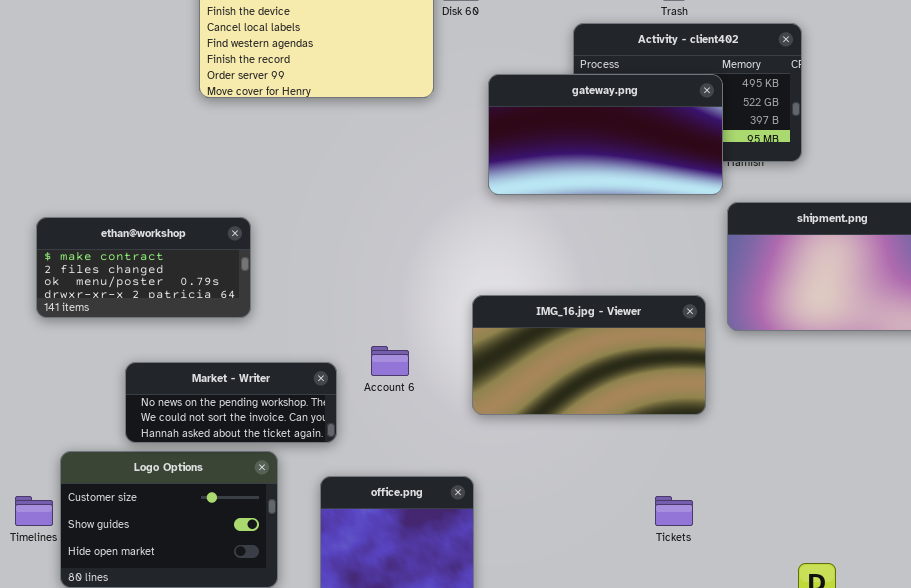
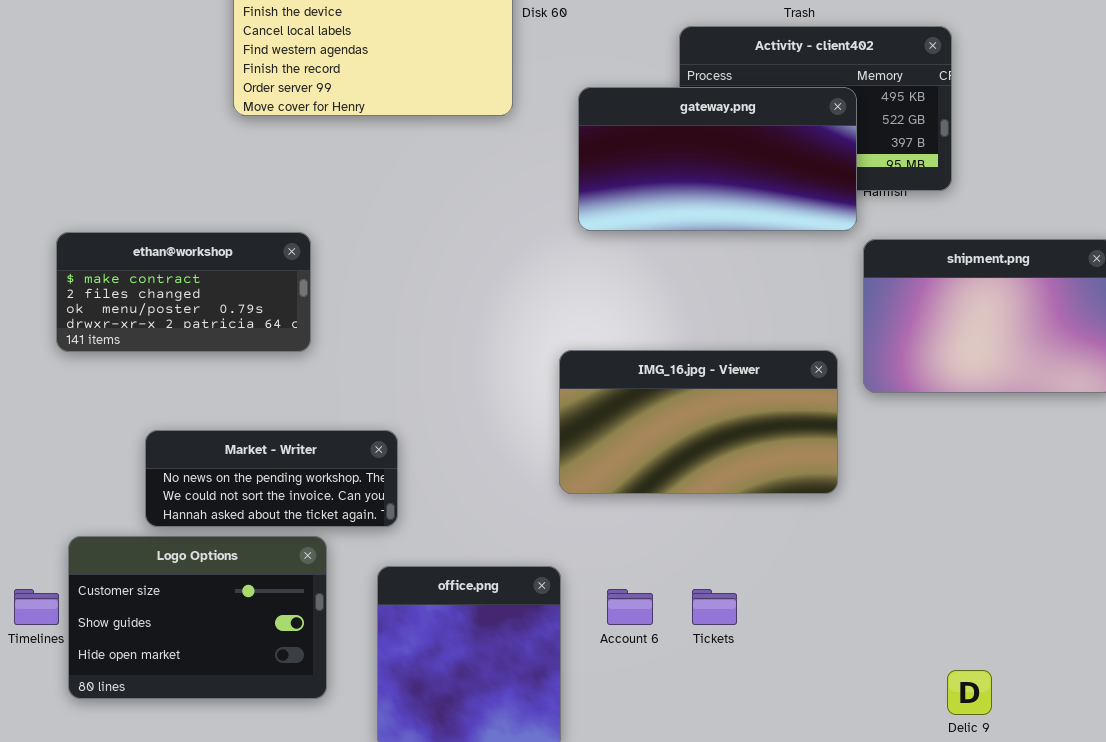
ethan@workshop: [36,217,251,318] -> [56,232,311,352], moved
Account 6: [371,346,409,376] -> [607,589,653,625], moved
Tickets: [655,496,693,526] -> [692,589,737,625], moved

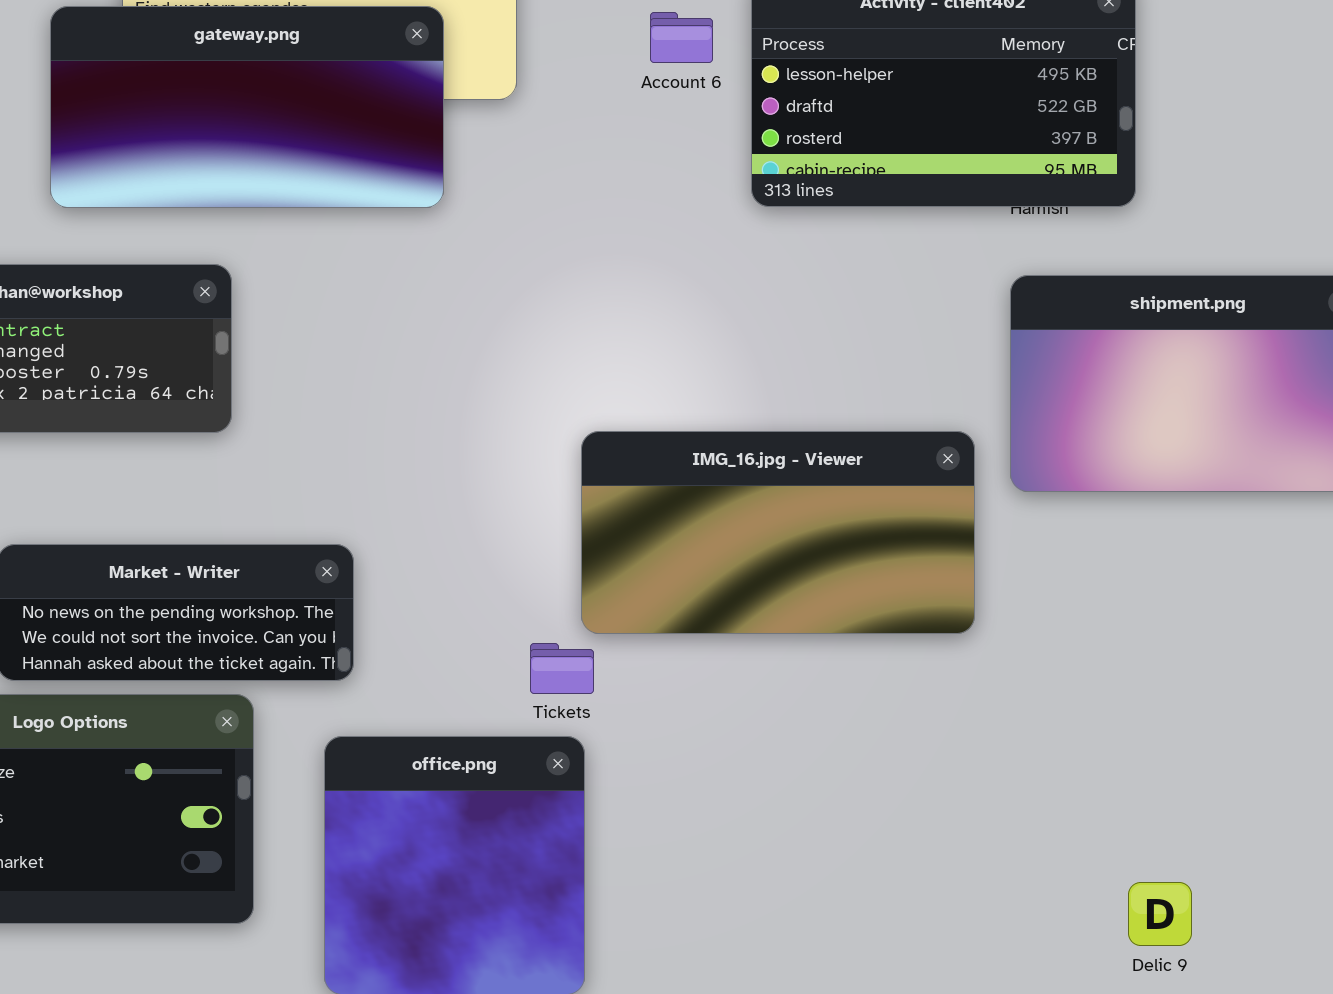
gateway.png: [578,87,857,231] -> [50,6,444,208], moved
Account 6: [607,589,653,625] -> [650,12,713,63], moved
Tickets: [692,589,737,625] -> [530,643,594,694], moved

